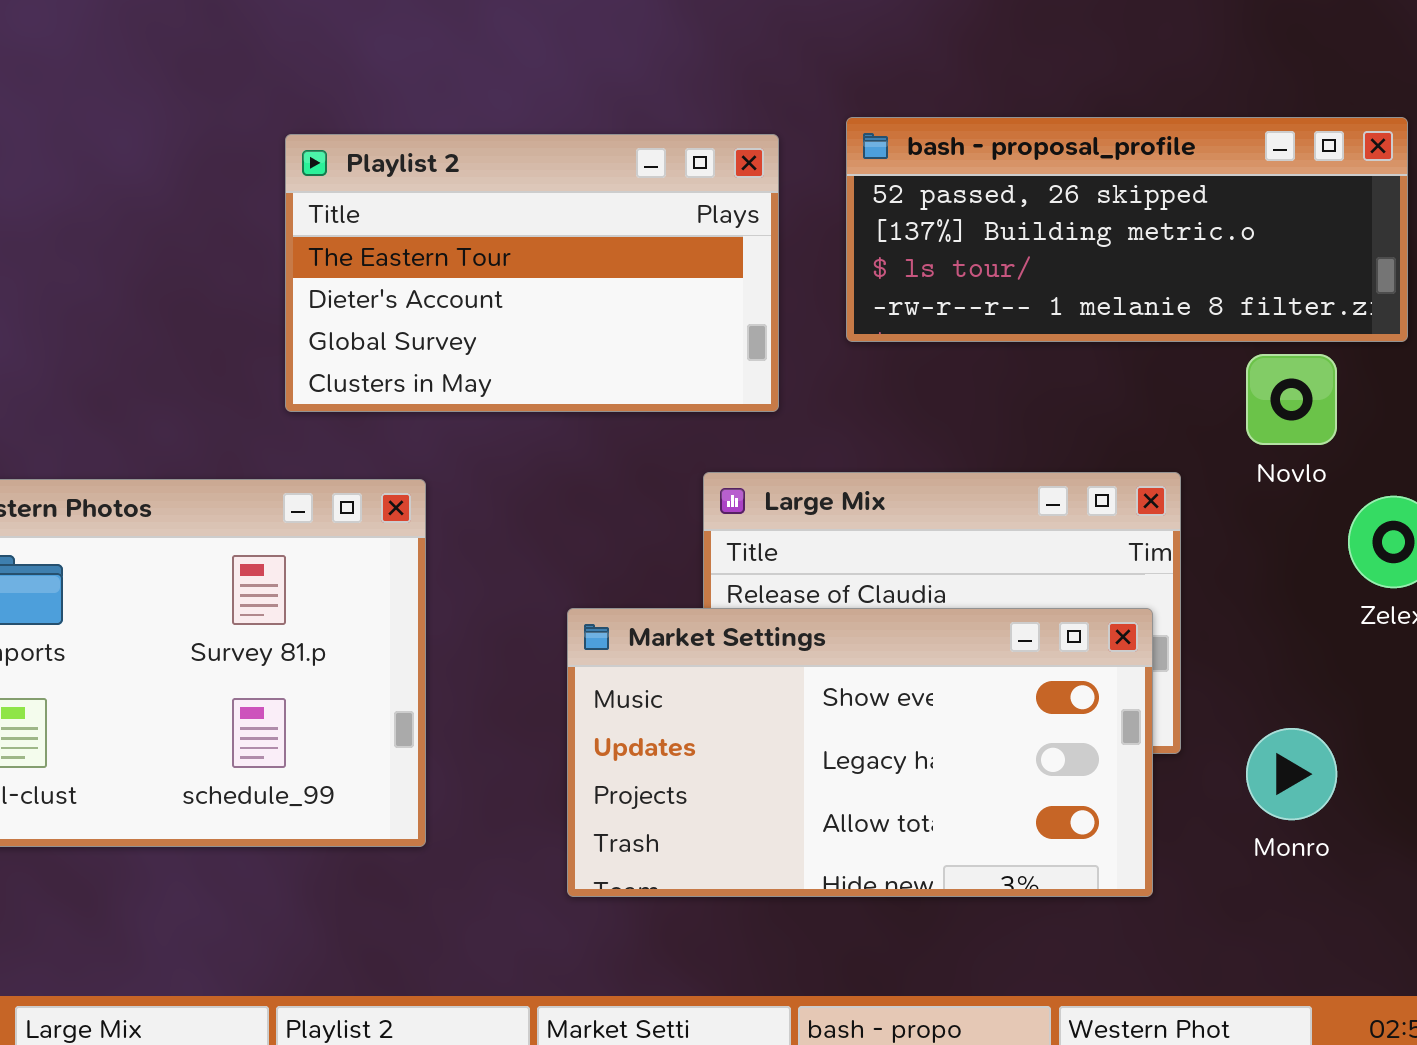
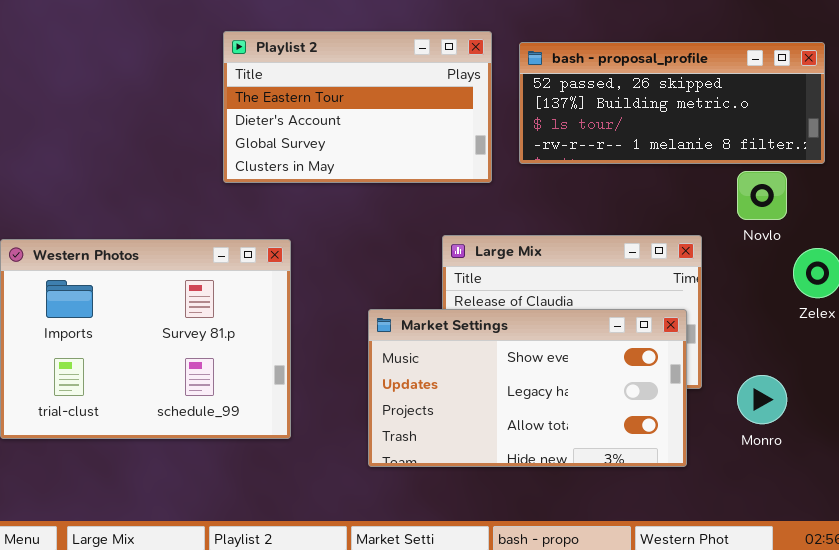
Playlist 2: [285,134,779,412] -> [223,31,492,183], moved

